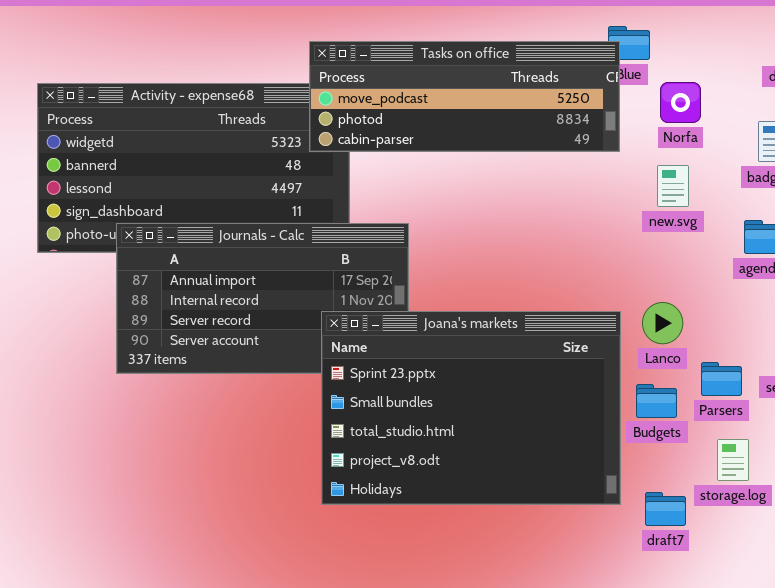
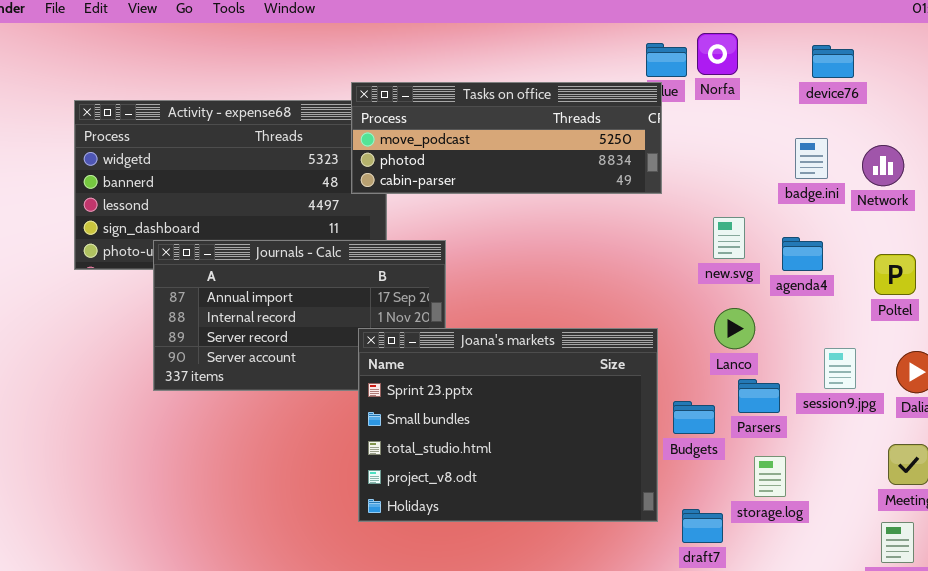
Tasks on office: [309,41,620,152] -> [351,82,662,194], moved
Norfa: [660,82,701,123] -> [697,33,738,75], moved
new.svg: [657,165,689,207] -> [713,217,745,259], moved
Lanco: [642,302,683,344] -> [714,308,755,349], moved

